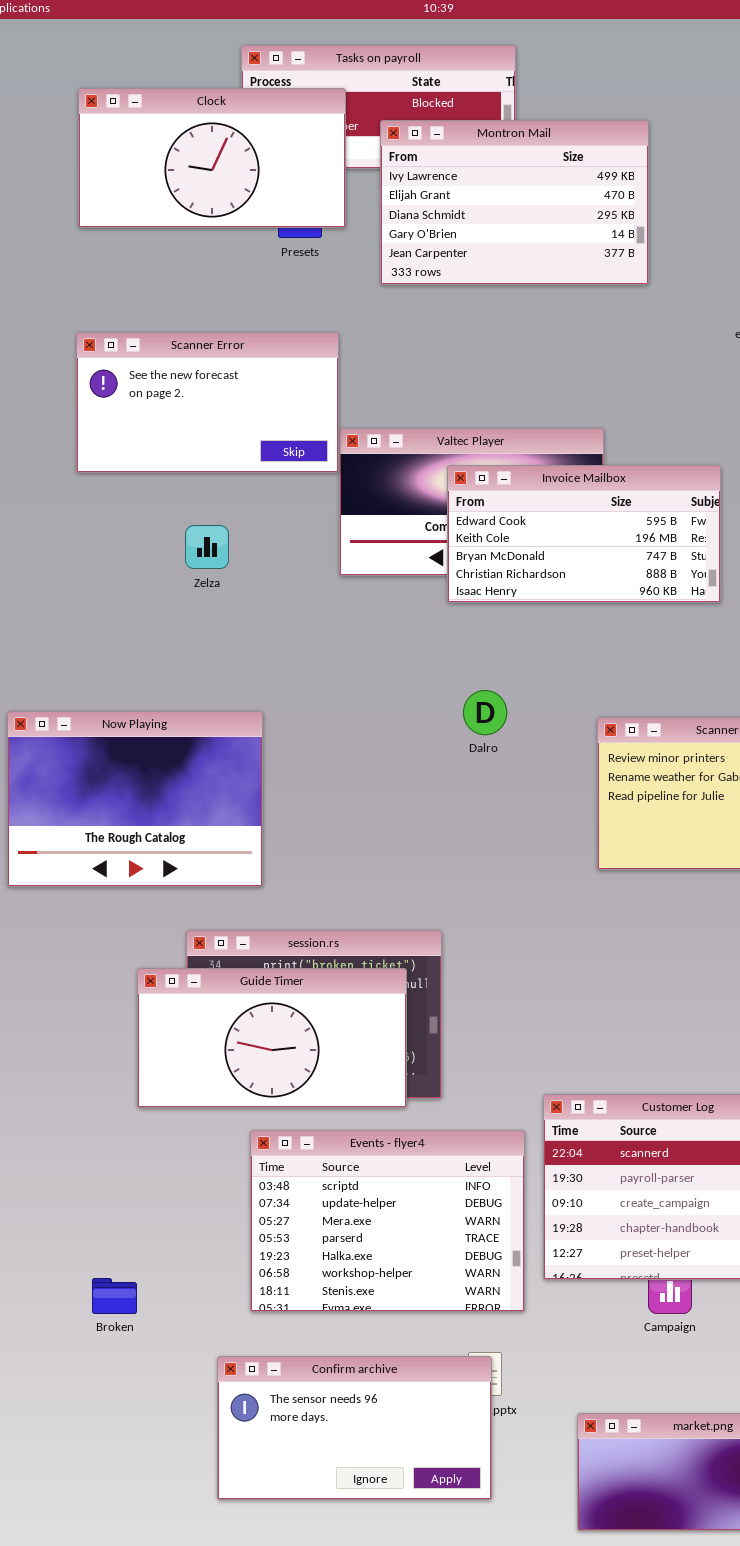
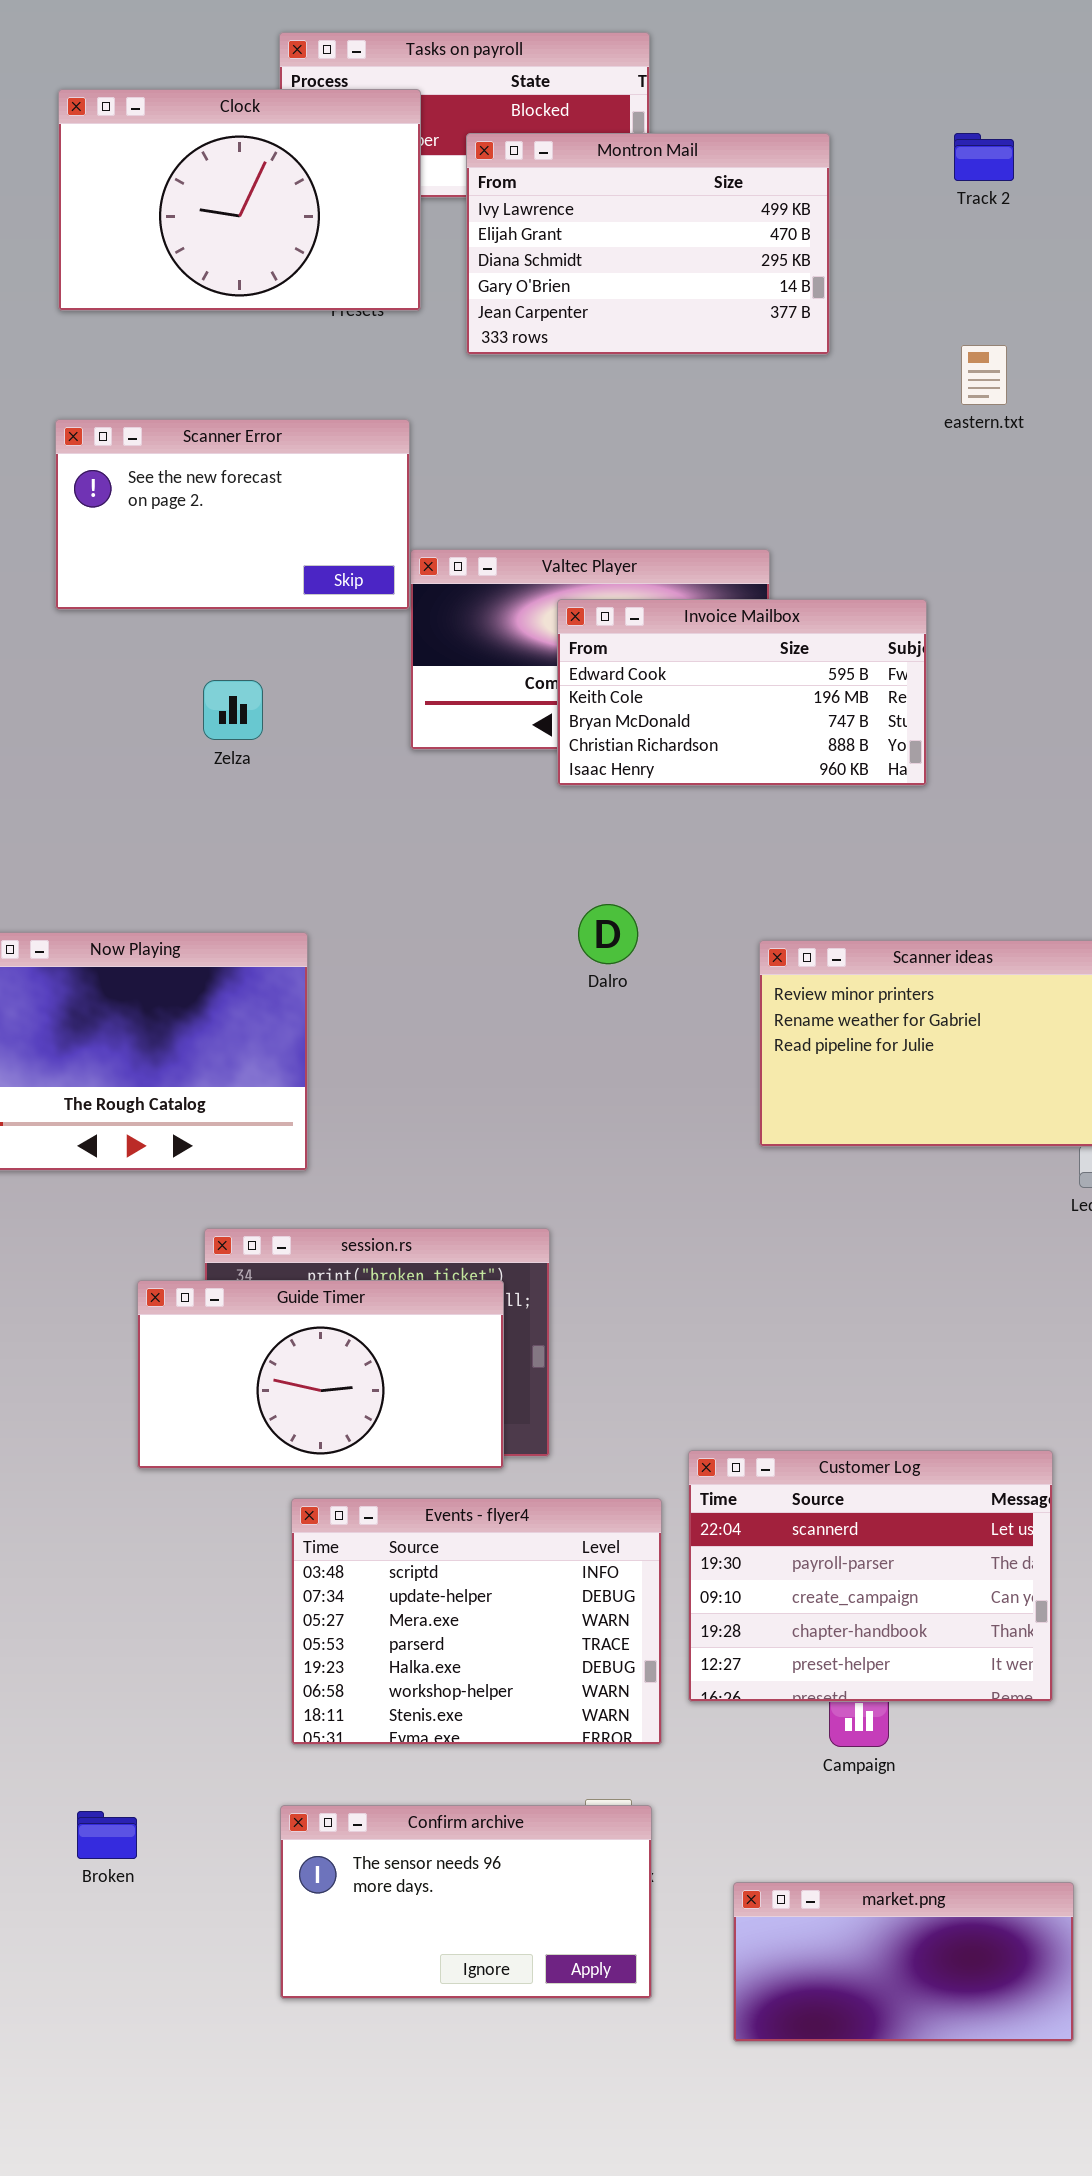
Clock: [78,88,346,228] -> [58,89,421,311], resized
Broken: [92,1278,137,1314] -> [77,1811,137,1859], moved
Confirm archive: [217,1356,492,1500] -> [280,1805,652,1999], moved

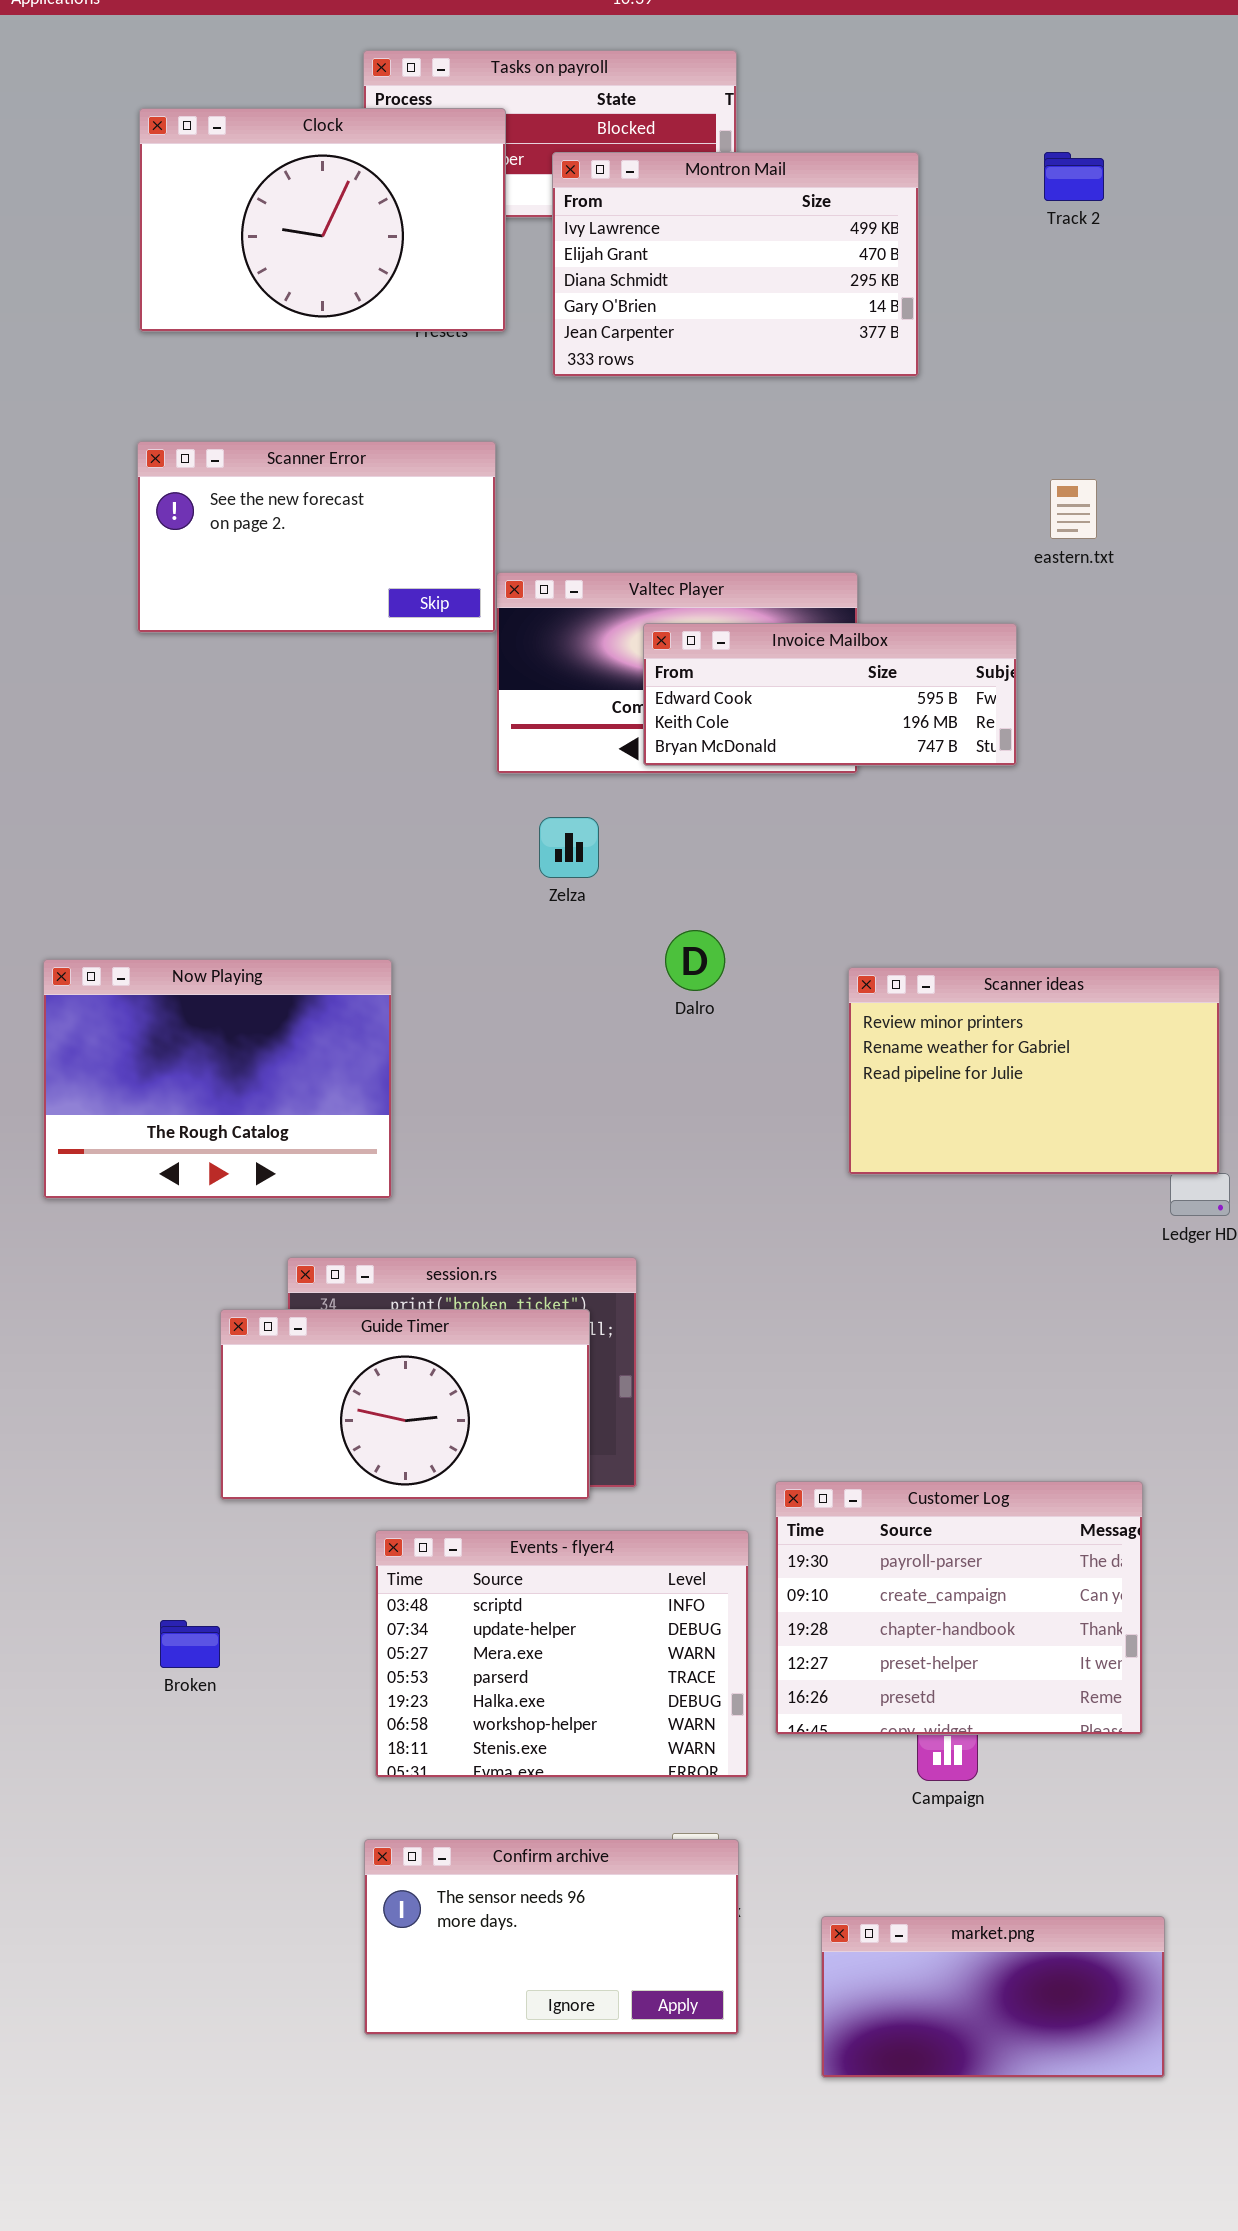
eastern.txt: [961,345,1007,405] -> [1050,479,1097,539], moved
Invoice Mailbox: [557,599,927,786] -> [643,623,1017,766], resized
Zelza: [203,680,263,740] -> [539,817,599,878], moved
Customer Log: [688,1450,1053,1702] -> [775,1481,1143,1735], scrolled down 1 row
Broken: [77,1811,137,1859] -> [160,1620,220,1668], moved

